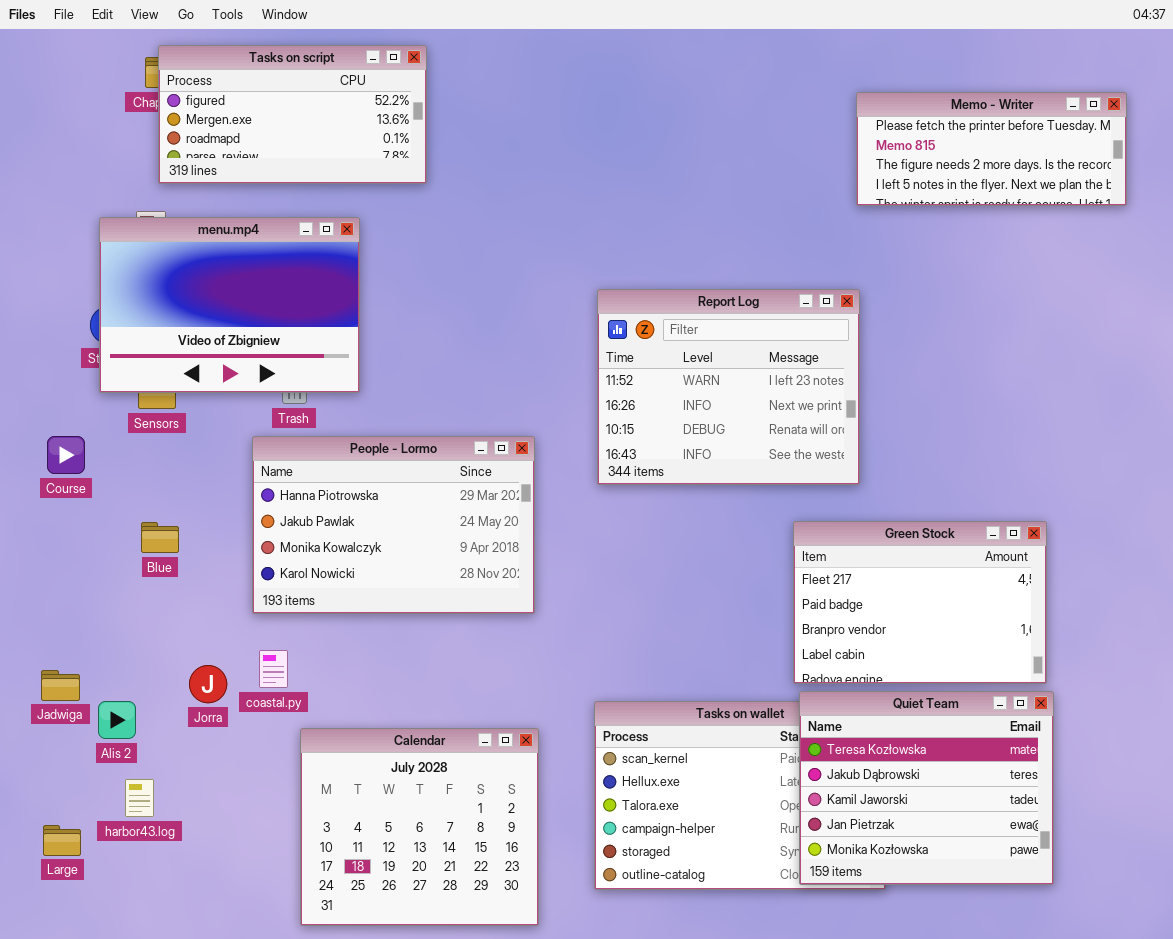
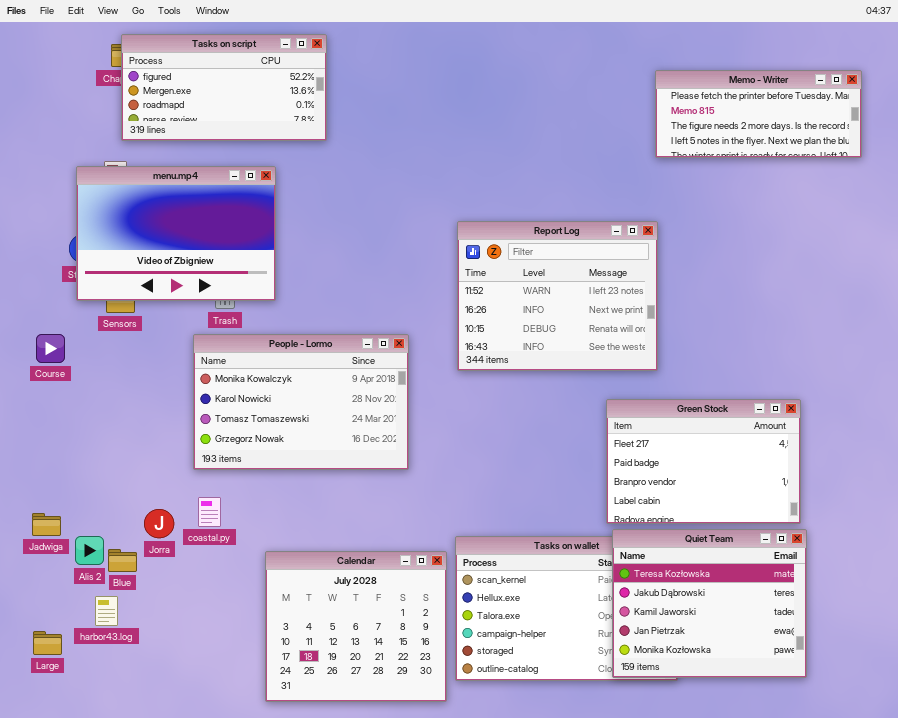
People - Lormo: [252,436,535,614] -> [193,334,409,470], scrolled down 2 rows
Blue: [141,522,179,553] -> [108,549,137,572], moved
Calendar: [300,728,539,926] -> [265,551,447,702], moved

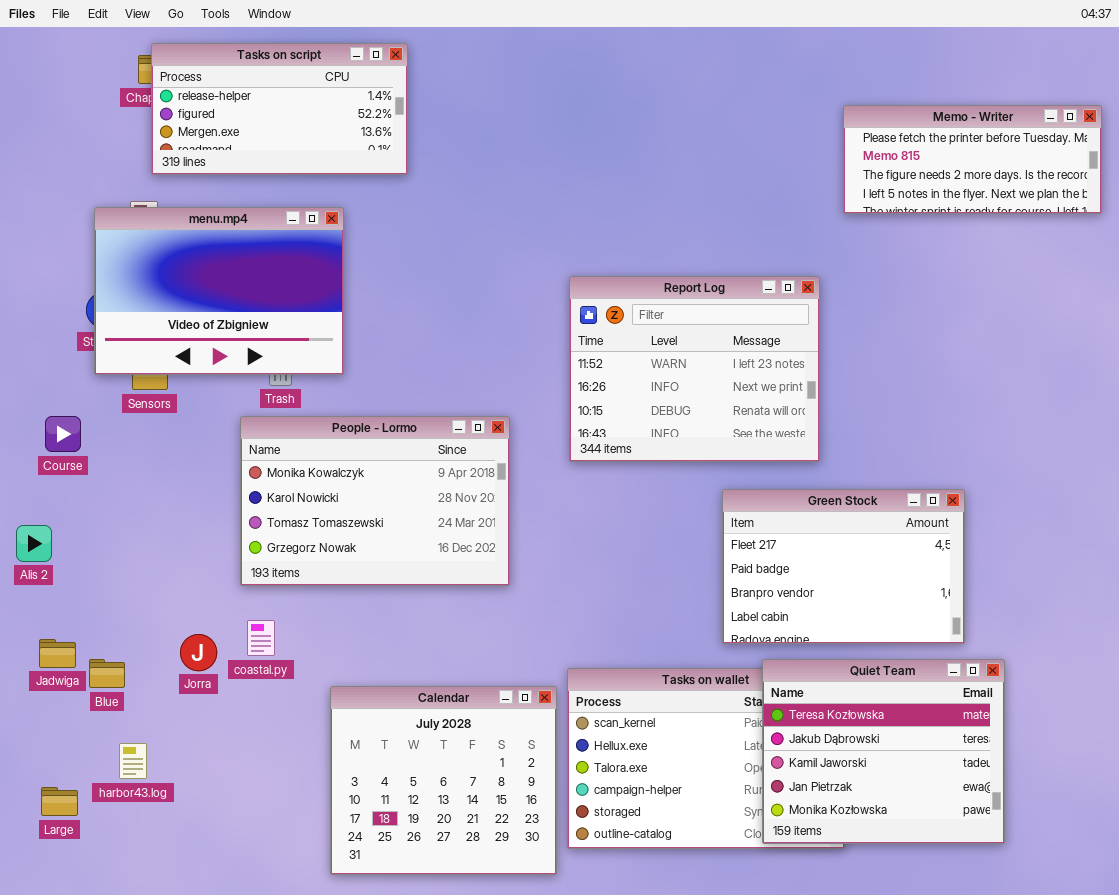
Tasks on script: [121,34,327,141] -> [151,43,408,175], scrolled up 1 row
Memo - Writer: [655,70,862,158] -> [843,105,1102,214], moved
Green Stock: [606,399,801,524] -> [722,489,965,644], moved
Alis 2: [75,536,104,565] -> [16,525,52,562], moved
Blue: [108,549,137,572] -> [89,659,125,688], moved

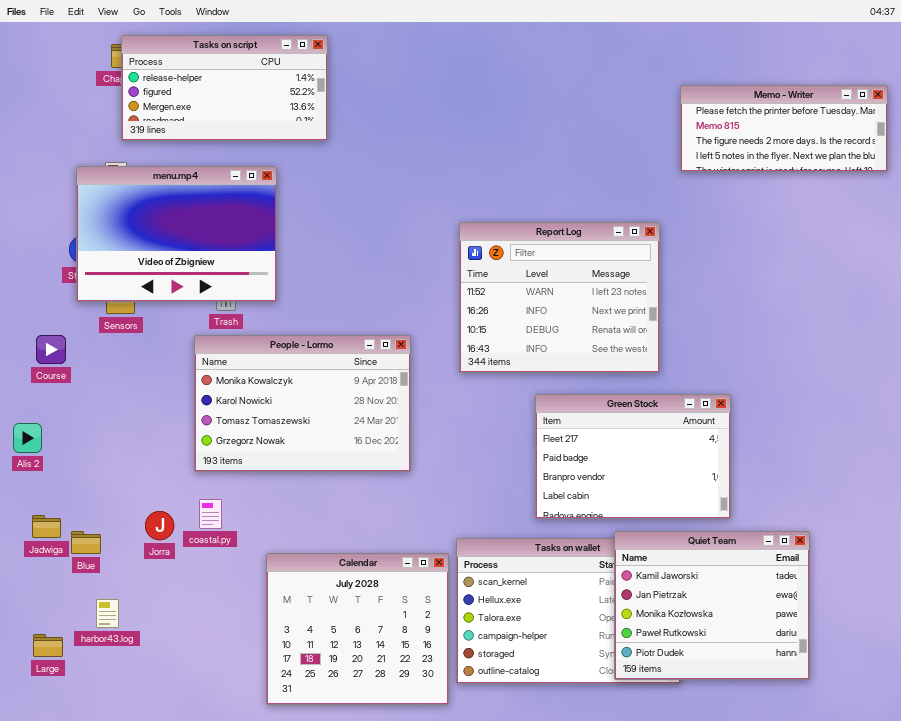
Green Stock: [722,489,965,644] -> [535,394,731,519], moved
Quiet Team: [762,659,1005,844] -> [614,531,810,680], scrolled down 2 rows

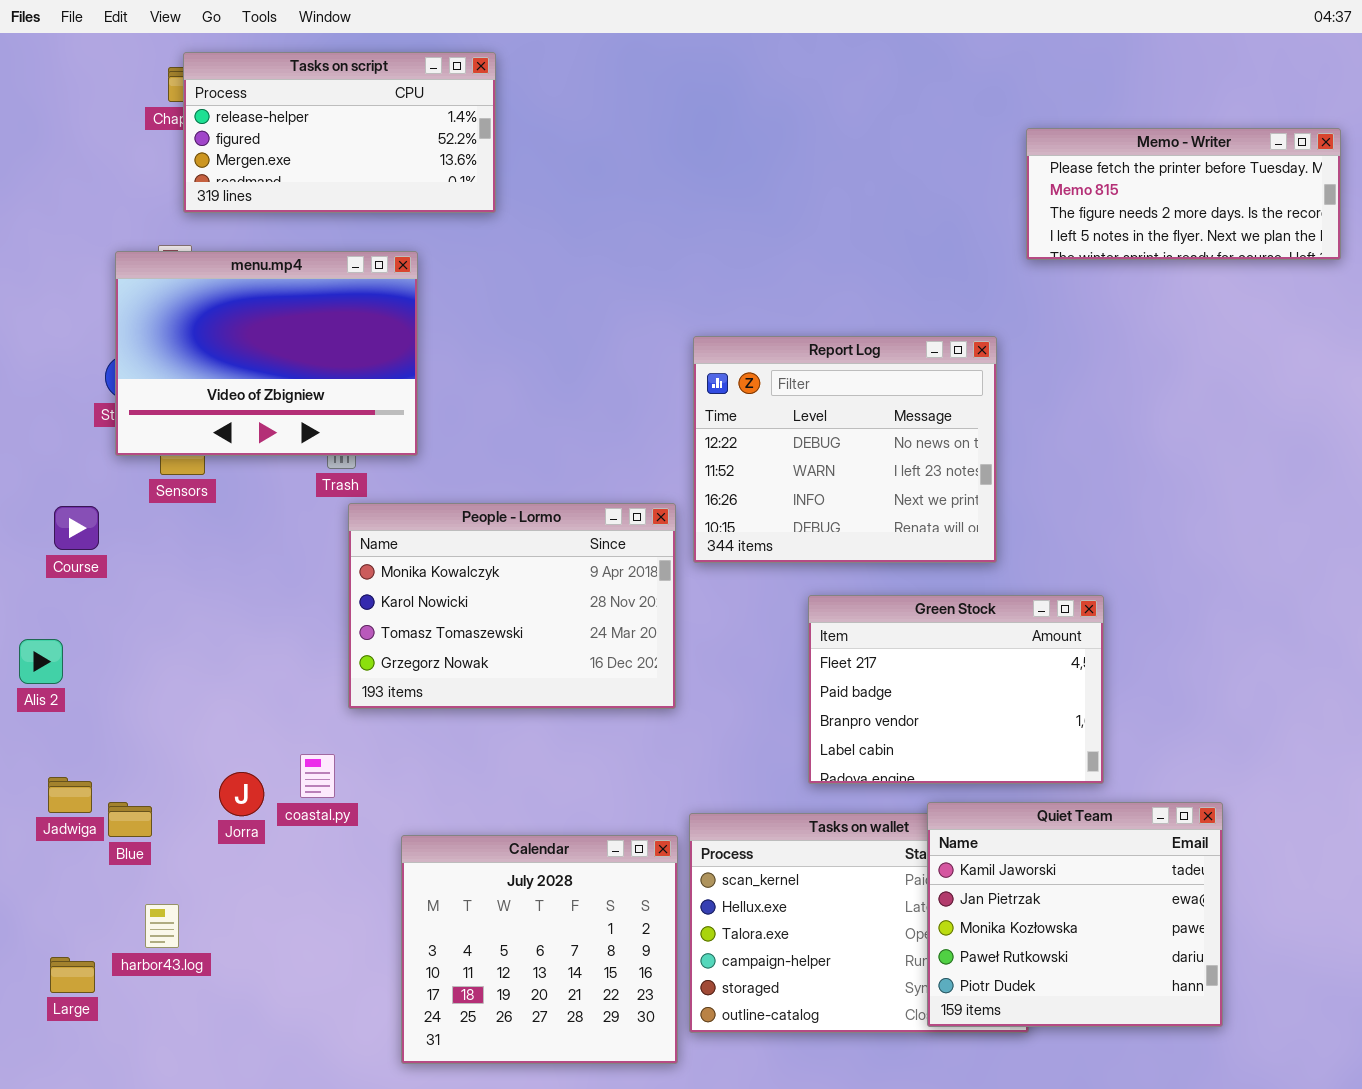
Report Log: [459,222,660,373] -> [693,336,997,563], scrolled up 1 row
People - Lormo: [194,335,411,472] -> [348,503,676,709], moved

